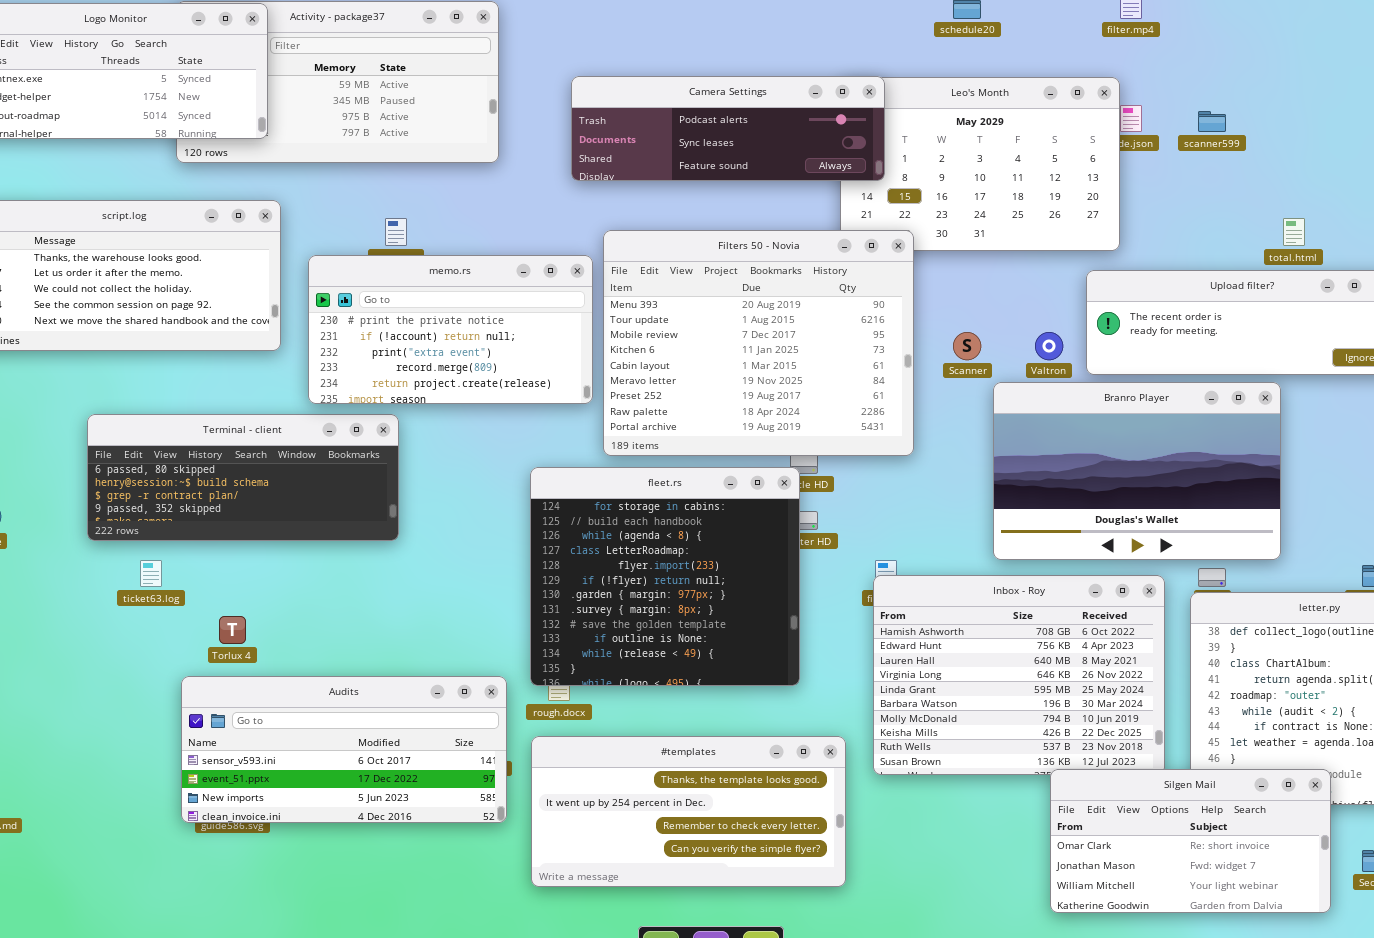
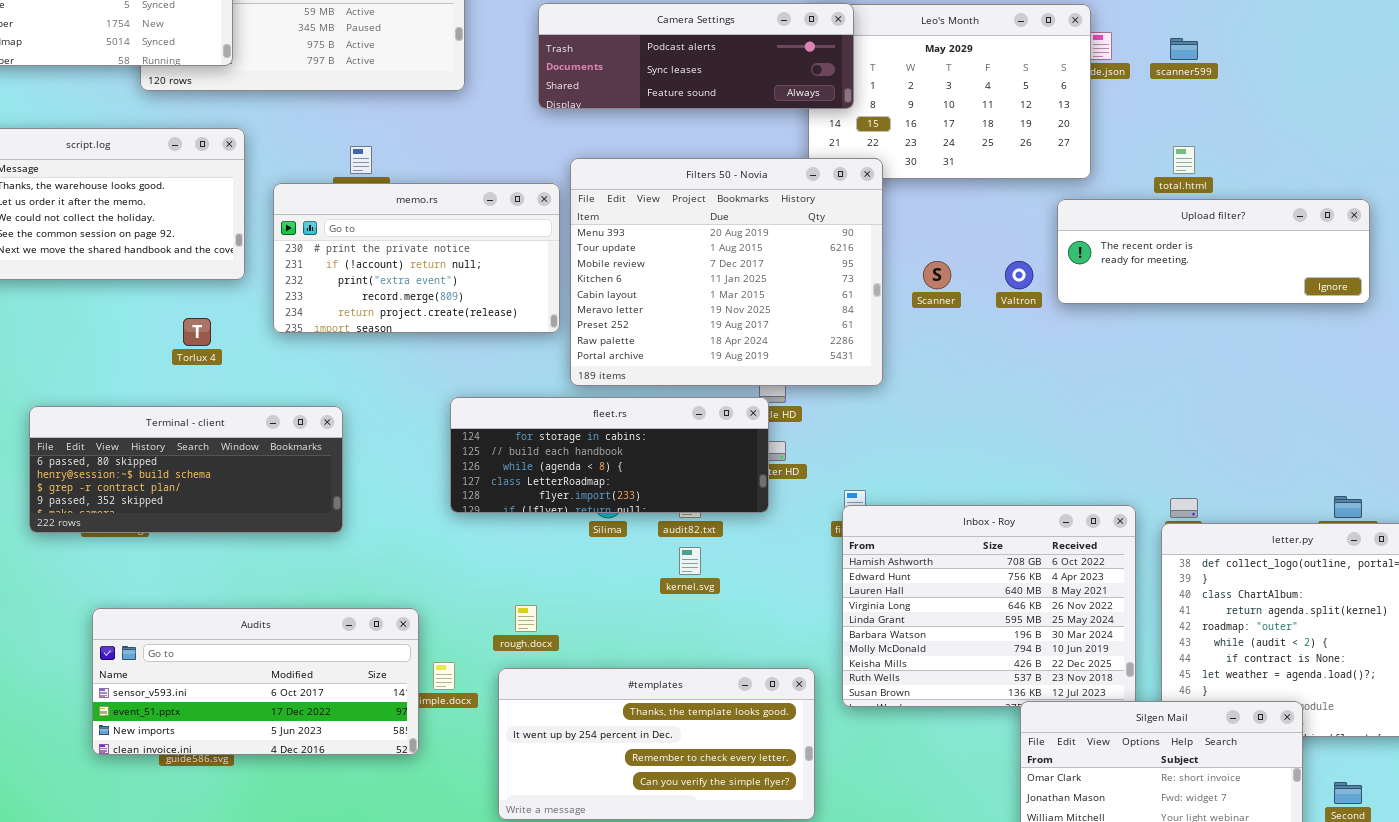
total.html: [1283,218,1305,246] -> [1173,146,1195,174], moved
Branro Player: [993,382,1281,560] -> none, closed
Terminal - client: [87,414,399,541] -> [29,406,343,533], moved
fleet.rs: [530,467,800,686] -> [450,397,769,513], resized
Torlux 4: [219,616,246,644] -> [183,318,211,346], moved
Audits: [181,676,507,823] -> [92,608,419,755], moved

